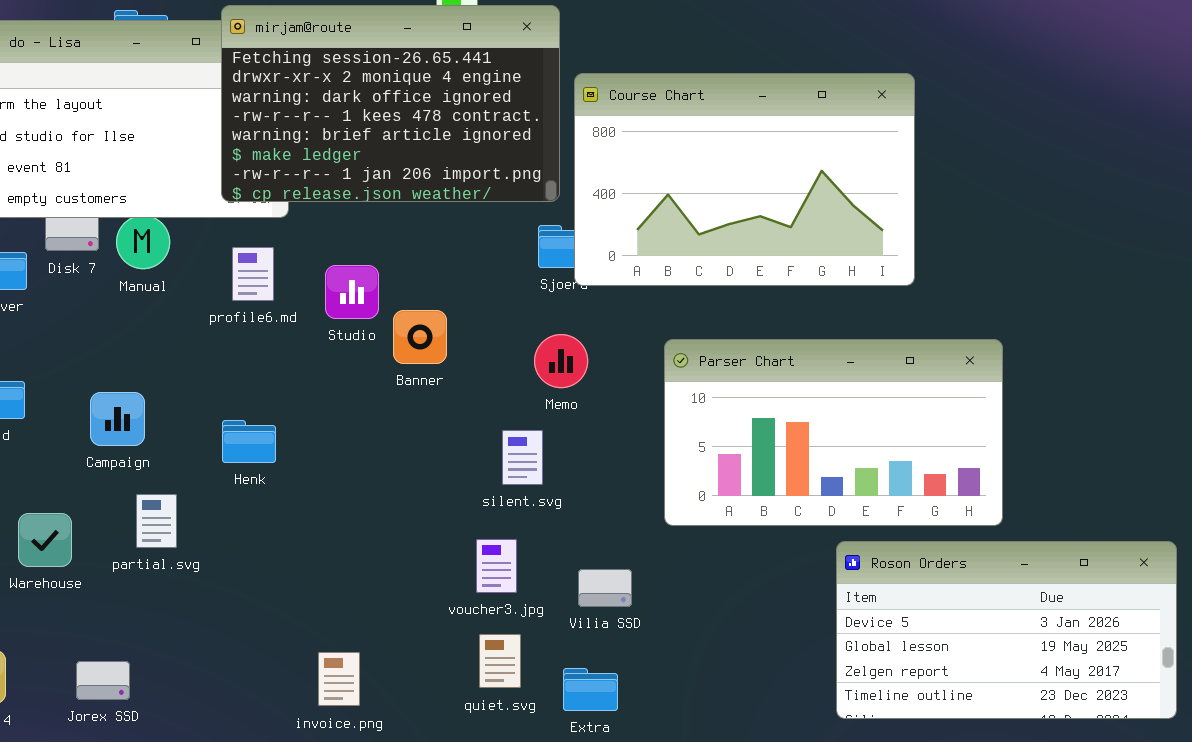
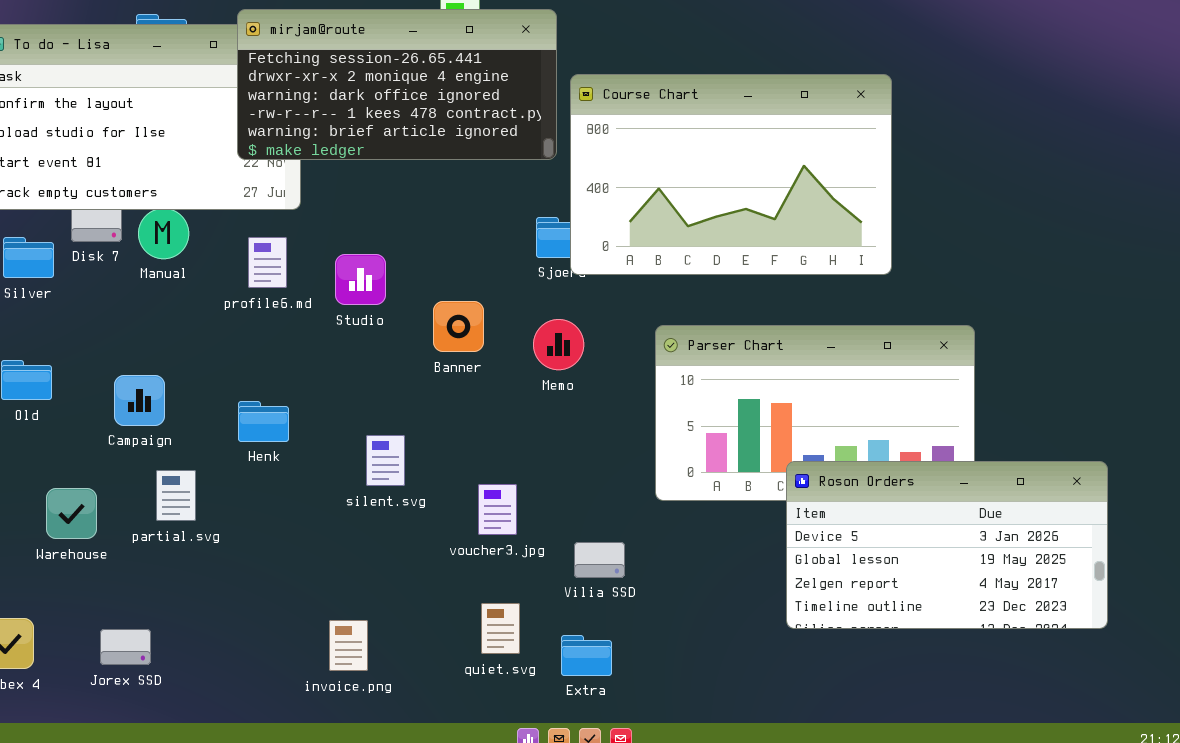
mirjam@route: [221,5,560,202] -> [237,9,557,160], resized
Banner: [393,310,447,364] -> [433,301,484,352], moved
silent.svg: [502,430,543,485] -> [366,435,405,486], moved
voucher3.jpg: [476,539,517,593] -> [478,484,517,535], moved
Roson Orders: [836,541,1177,719] -> [786,461,1108,629], moved

